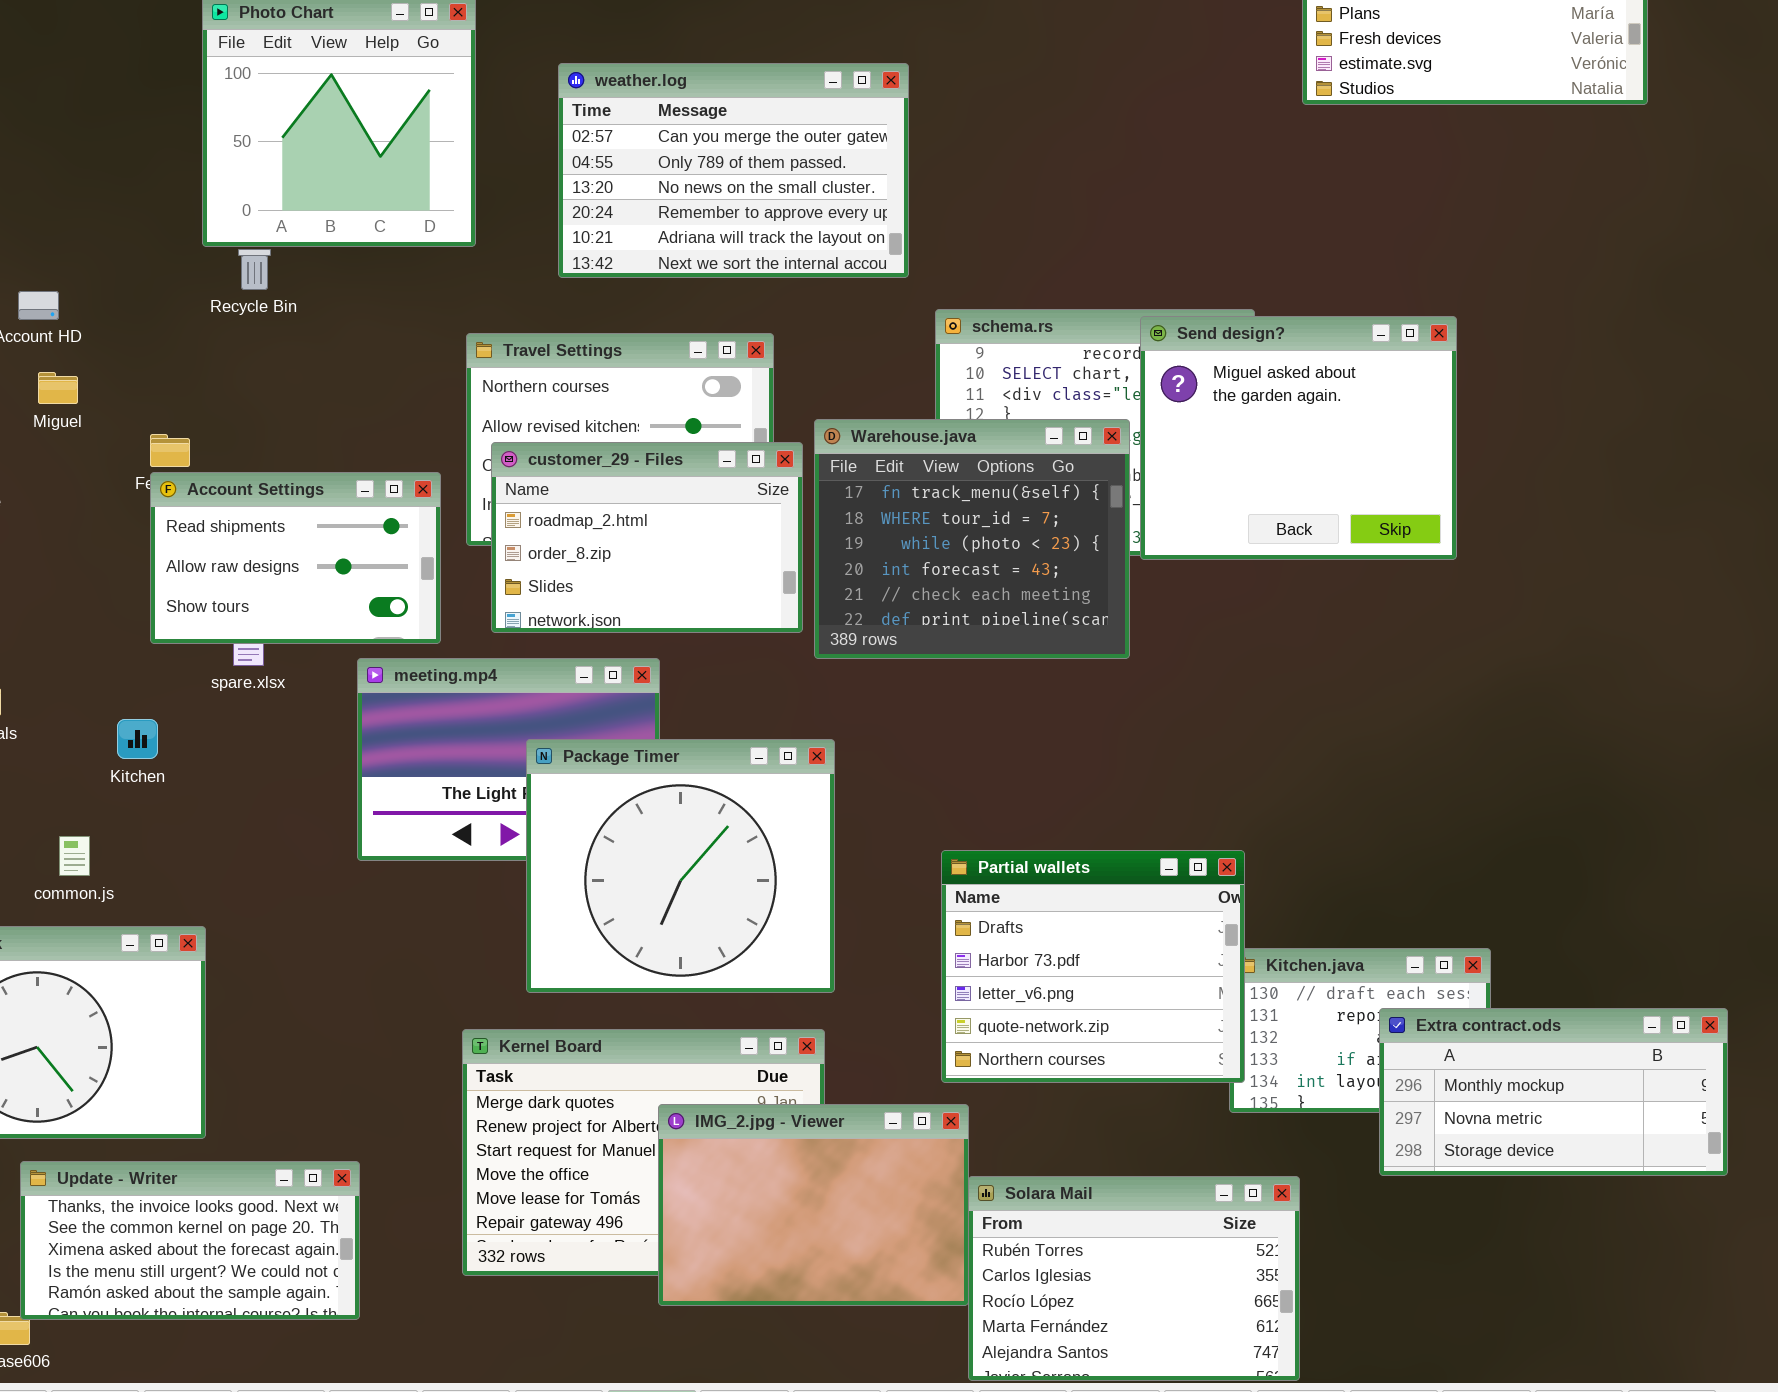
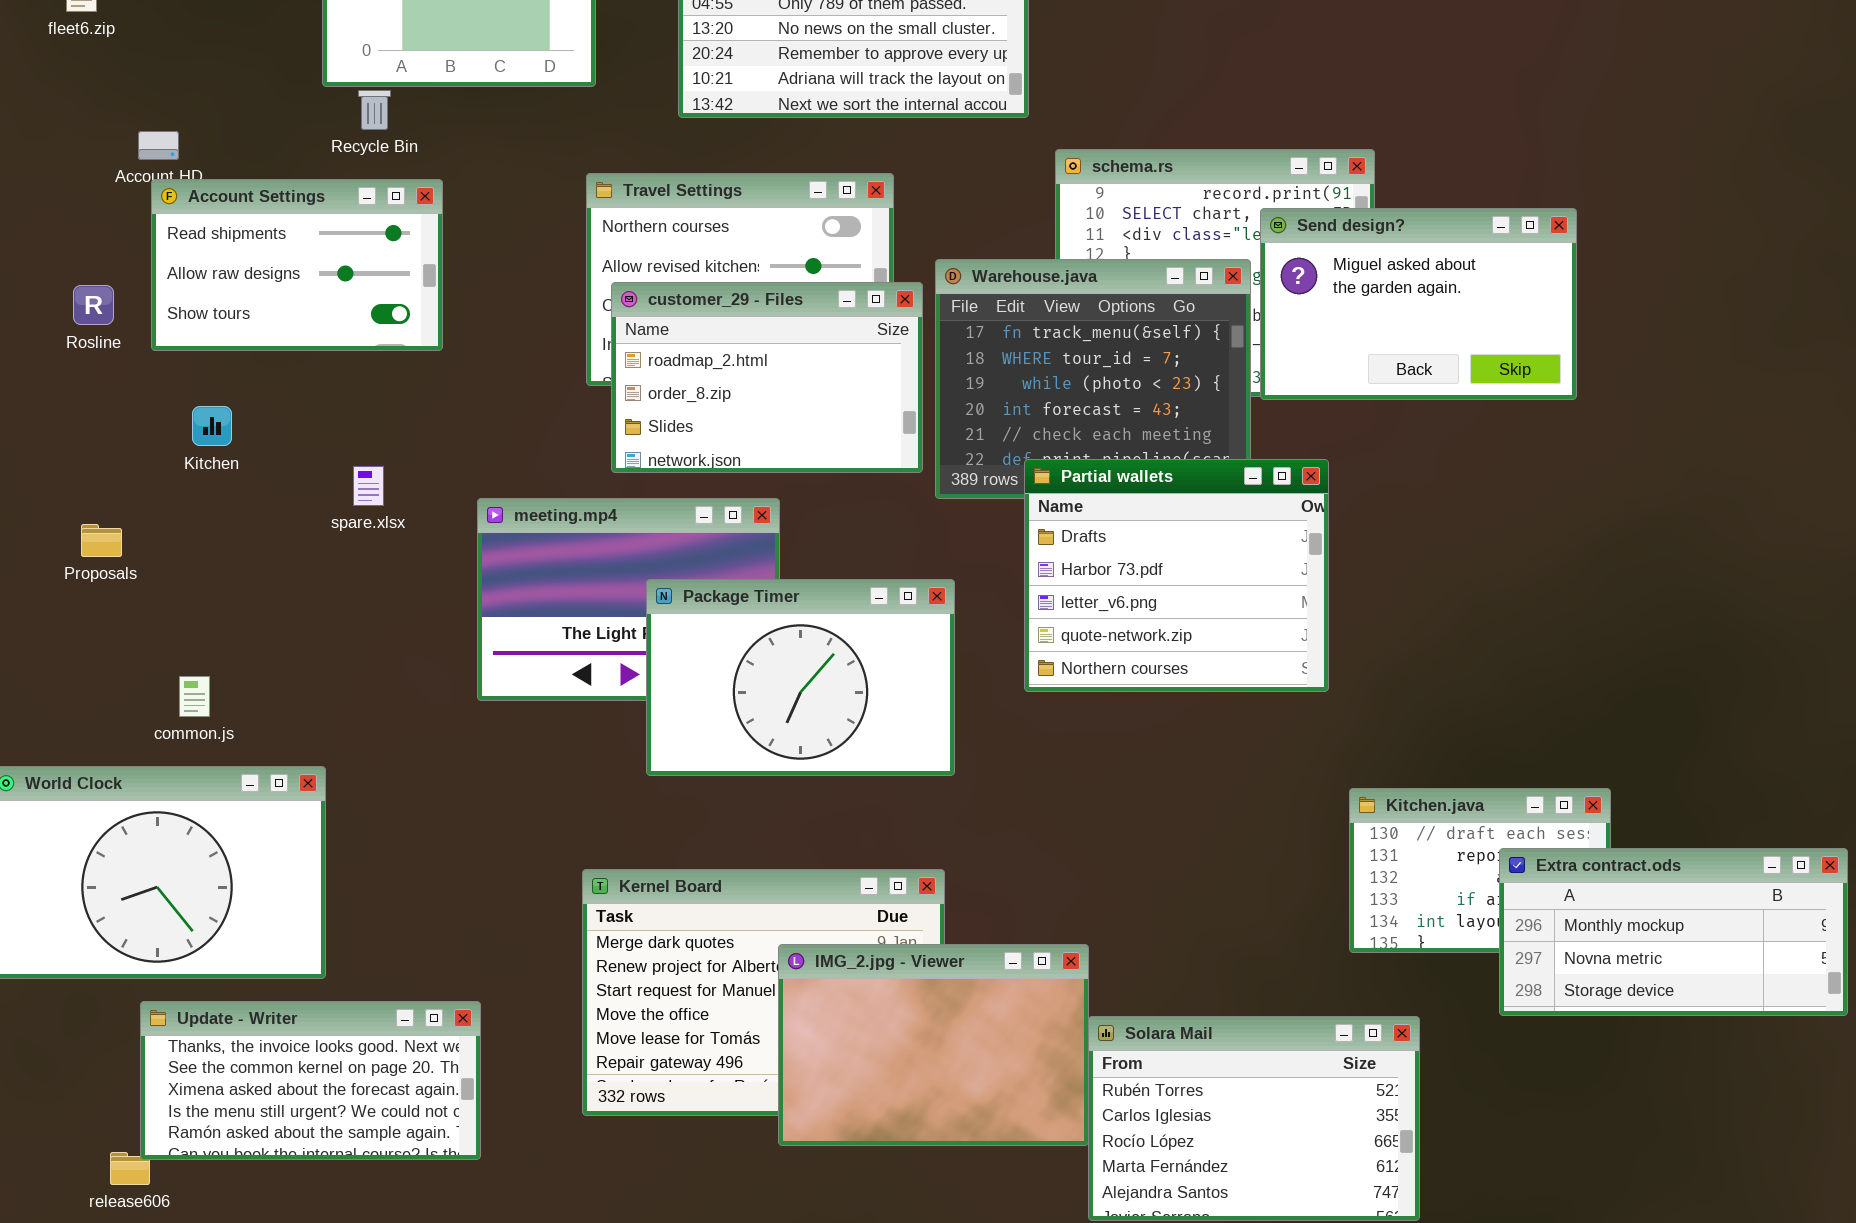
Send design?: [1140,316,1457,560] -> [1260,208,1577,400], resized
Account Settings: [150,472,441,644] -> [151,179,443,351], moved
Kitchen: [117,719,158,759] -> [192,406,232,446], moved
Package Timer: [526,739,835,993] -> [646,579,955,776], resized
Partial wallets: [941,850,1245,1083] -> [1024,459,1329,692], moved

